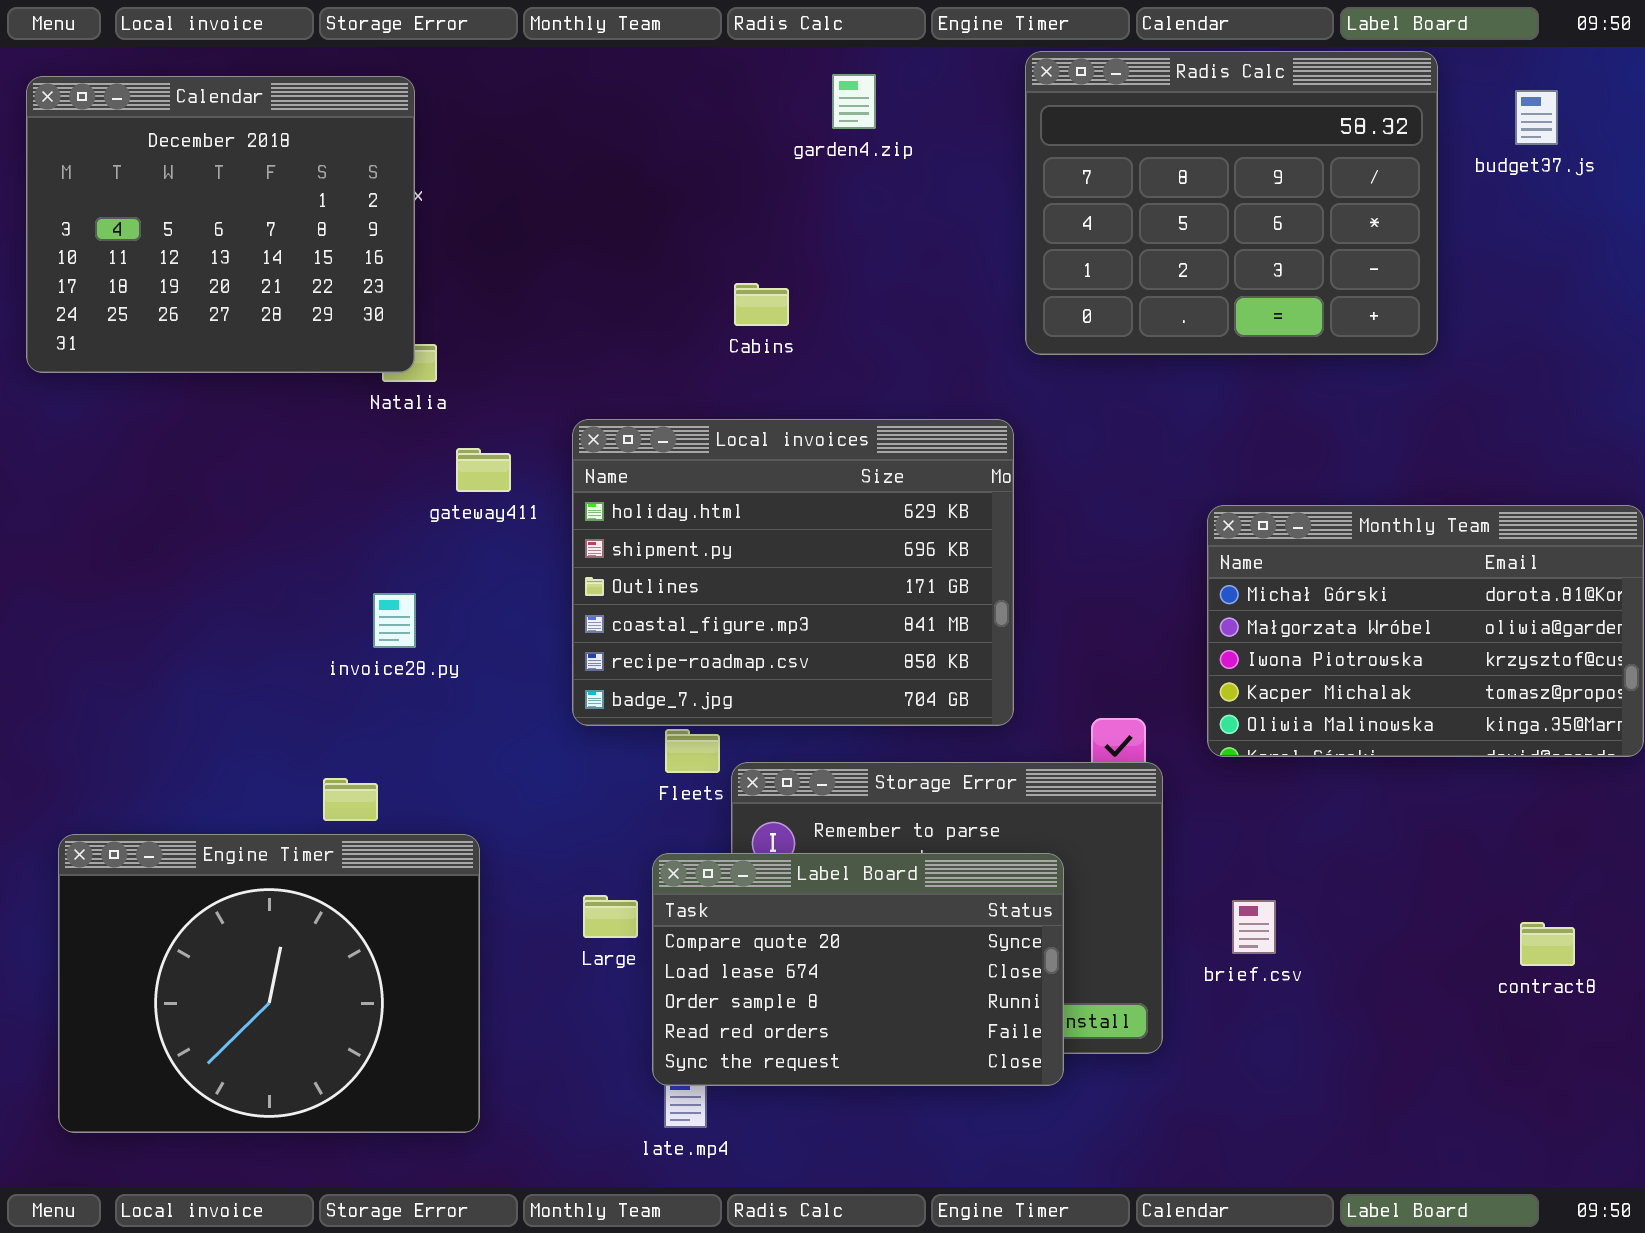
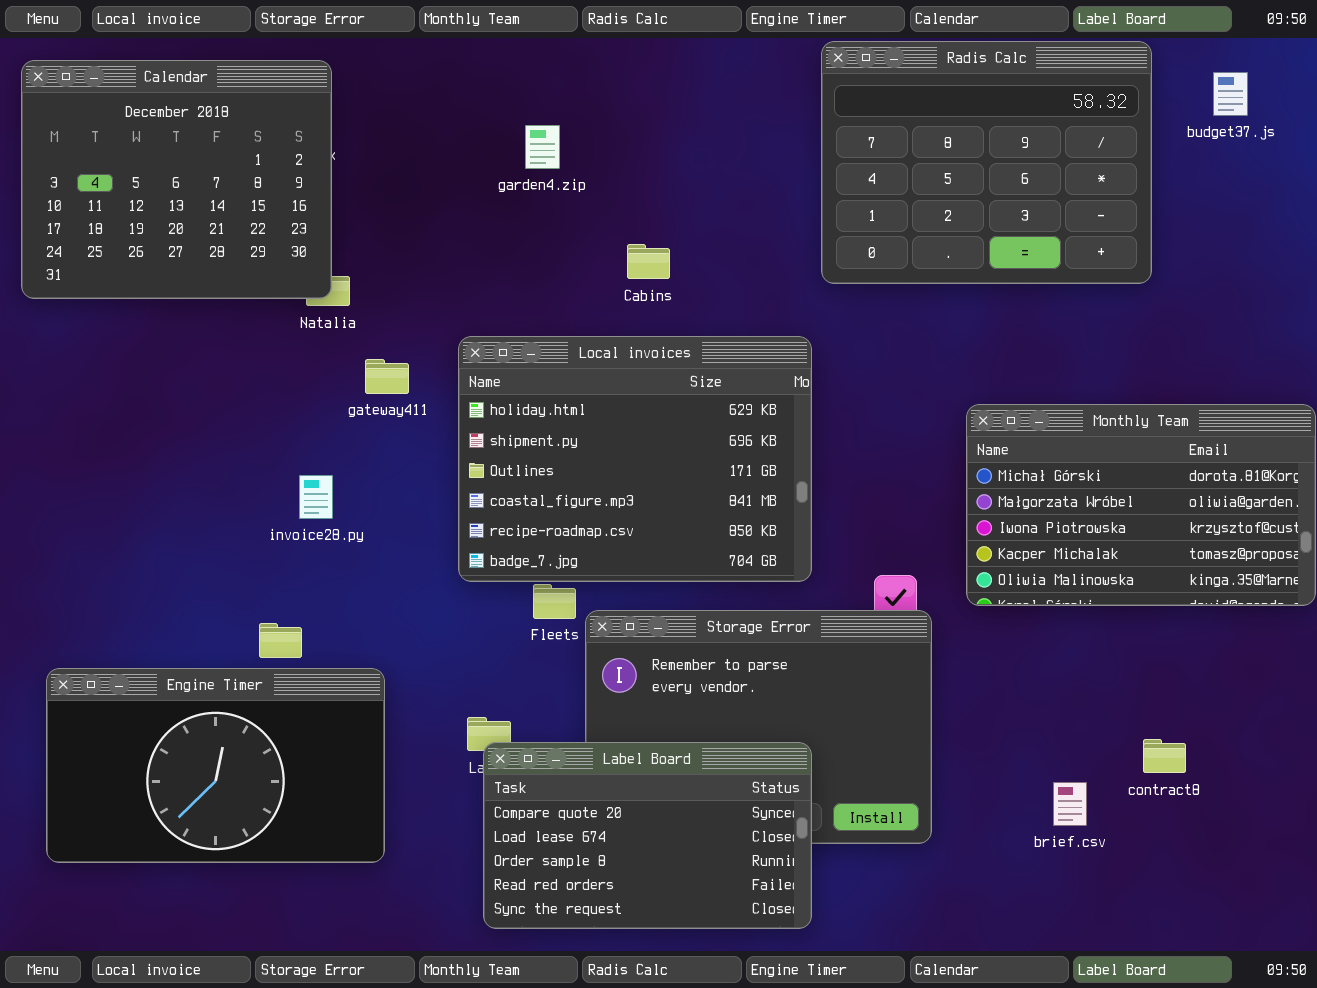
garden4.zip: [832,74,876,129] -> [525,125,560,169], moved
Cabins: [734,283,789,326] -> [627,244,670,279], moved
Engine Timer: [58,834,480,1133] -> [46,668,385,863], resized
Label Board: [652,853,1064,1086] -> [483,742,812,929], moved
brief.csv: [1232,900,1276,954] -> [1053,782,1087,826], moved
contract8: [1520,922,1575,966] -> [1143,739,1186,773], moved

